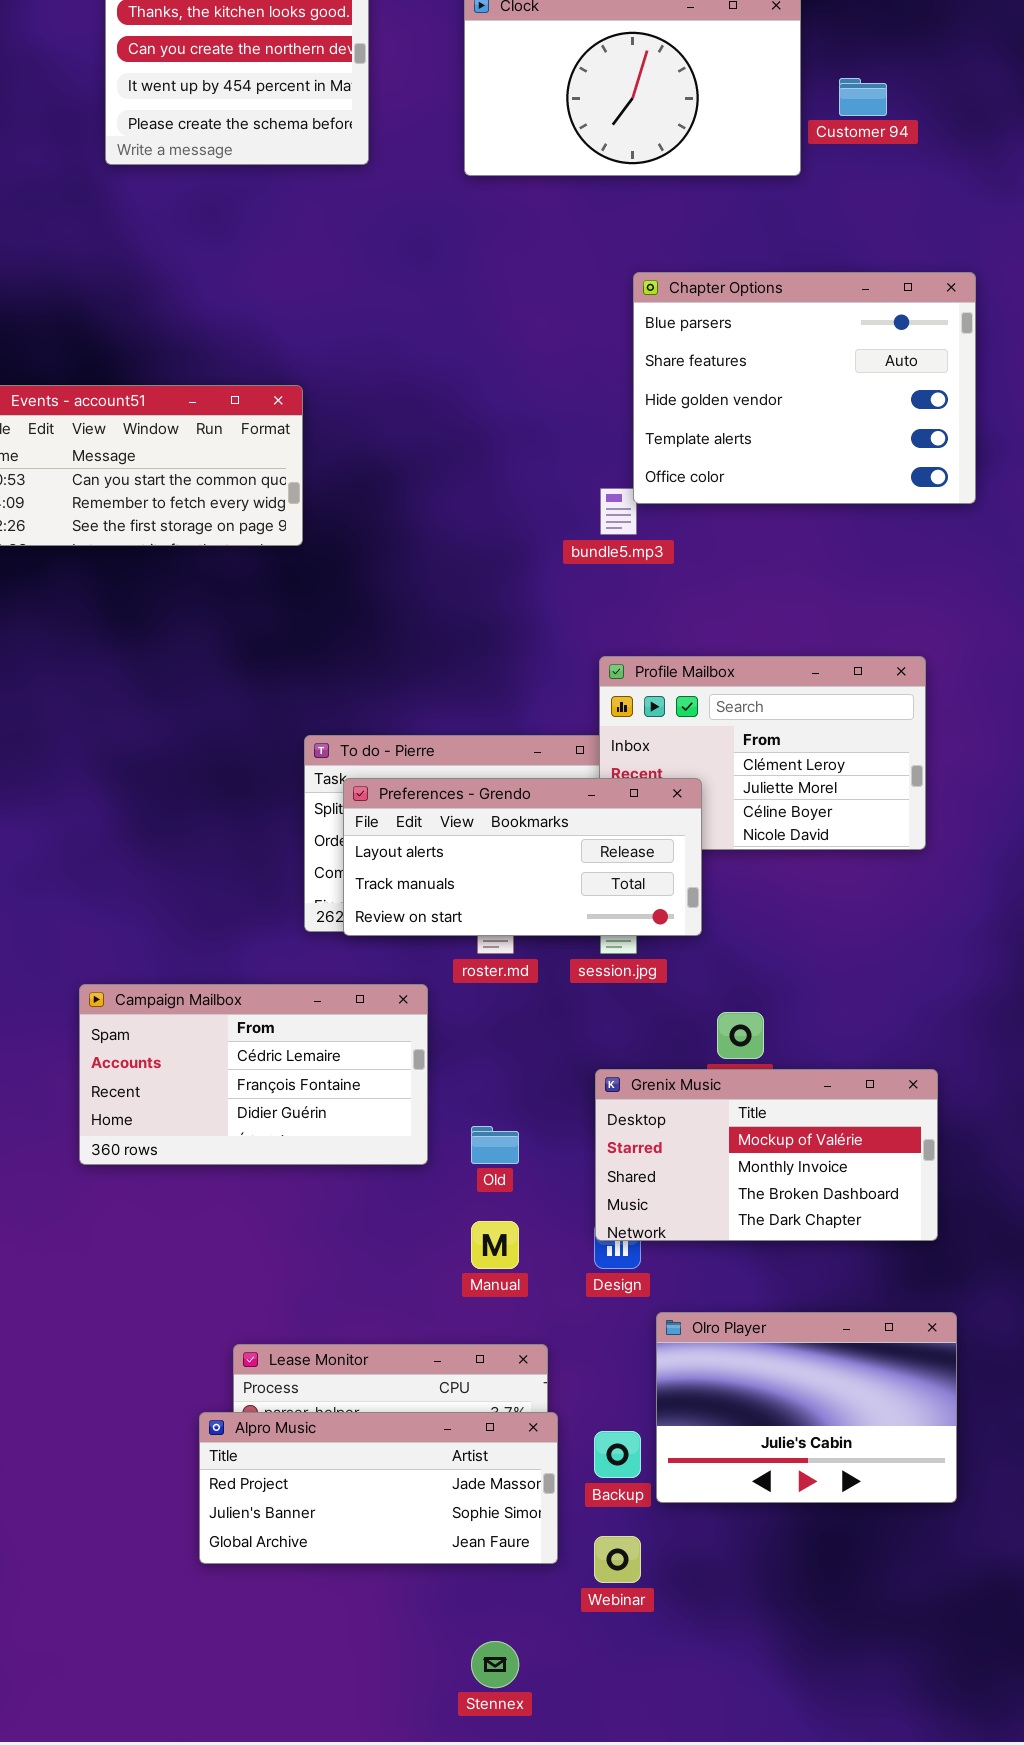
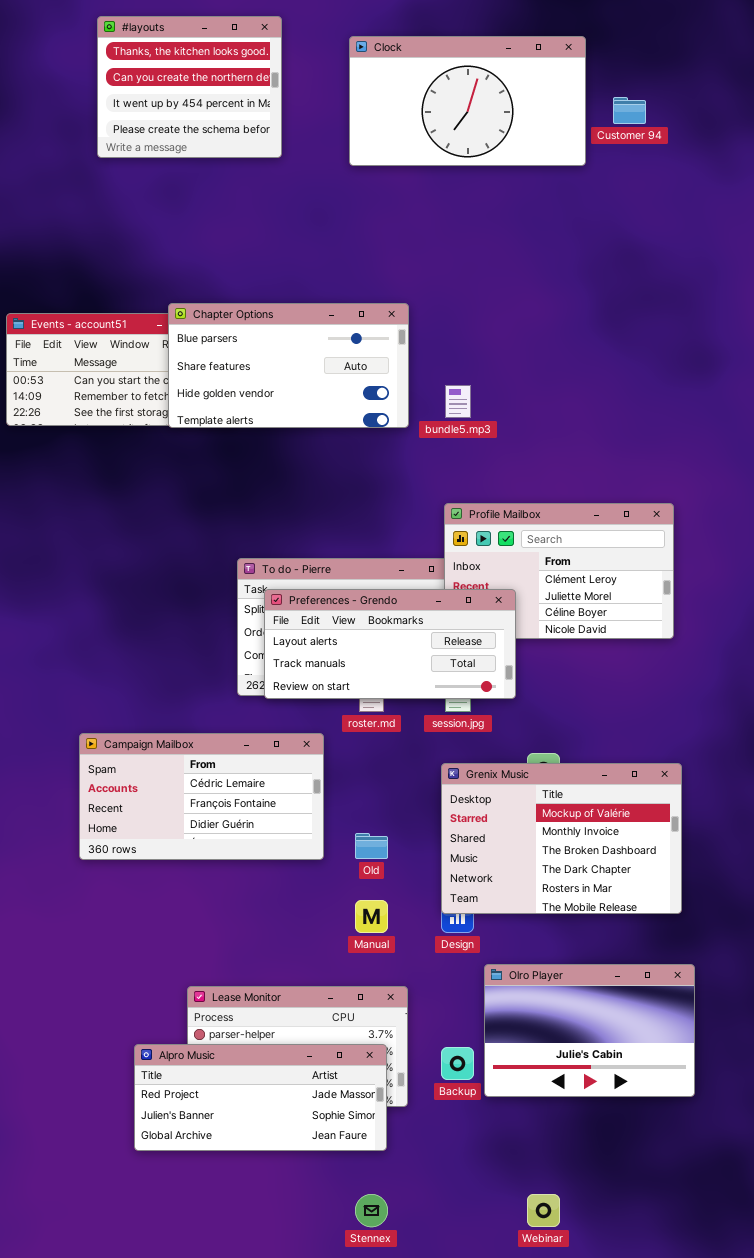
Chapter Options: [633,272,976,504] -> [168,303,409,428], moved, resized
Grenix Music: [595,1069,938,1241] -> [441,763,682,914], resized
Alpro Music: [199,1412,558,1564] -> [134,1044,387,1151], moved
Webinar: [594,1536,641,1583] -> [527,1194,560,1227], moved

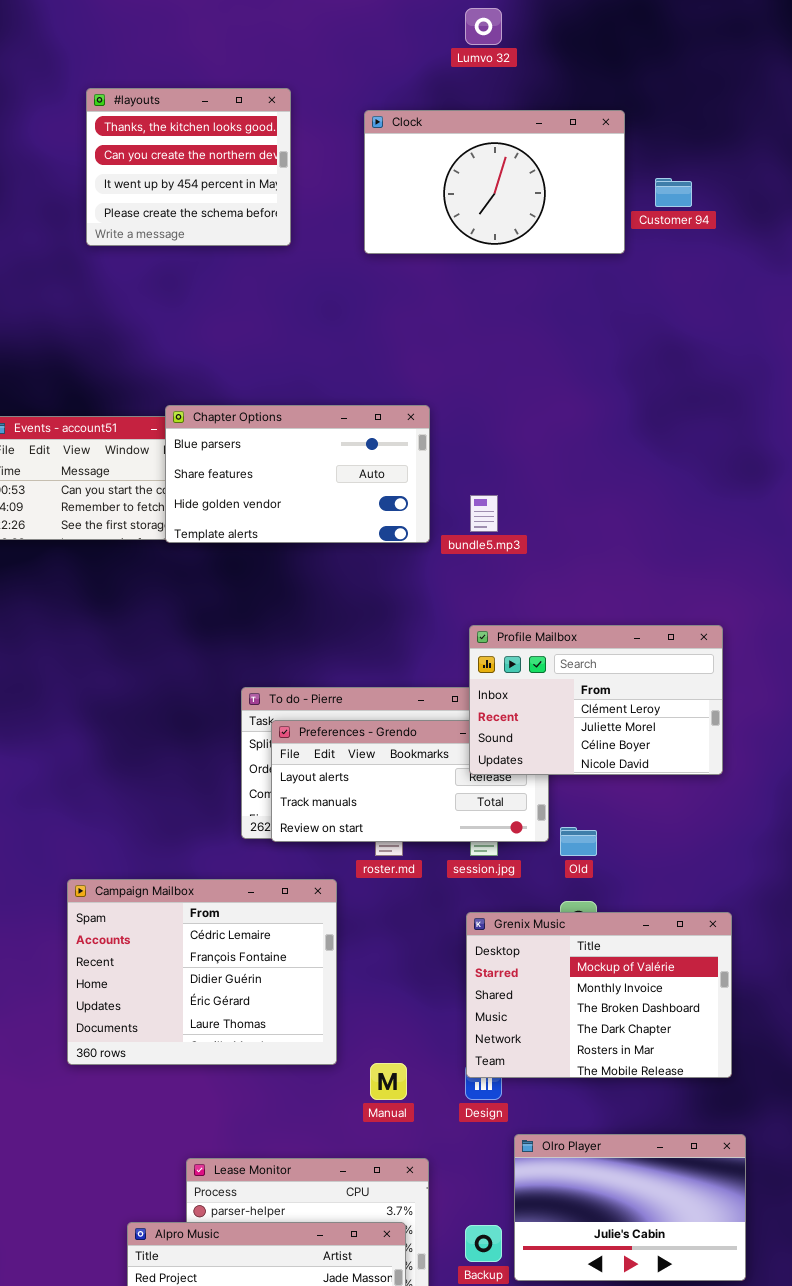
Profile Mailbox: [444,503,674,639] -> [469,625,723,775], raised
Campaign Mailbox: [79,733,324,860] -> [67,879,337,1065], resized
Old: [355,833,388,859] -> [560,827,597,856], moved

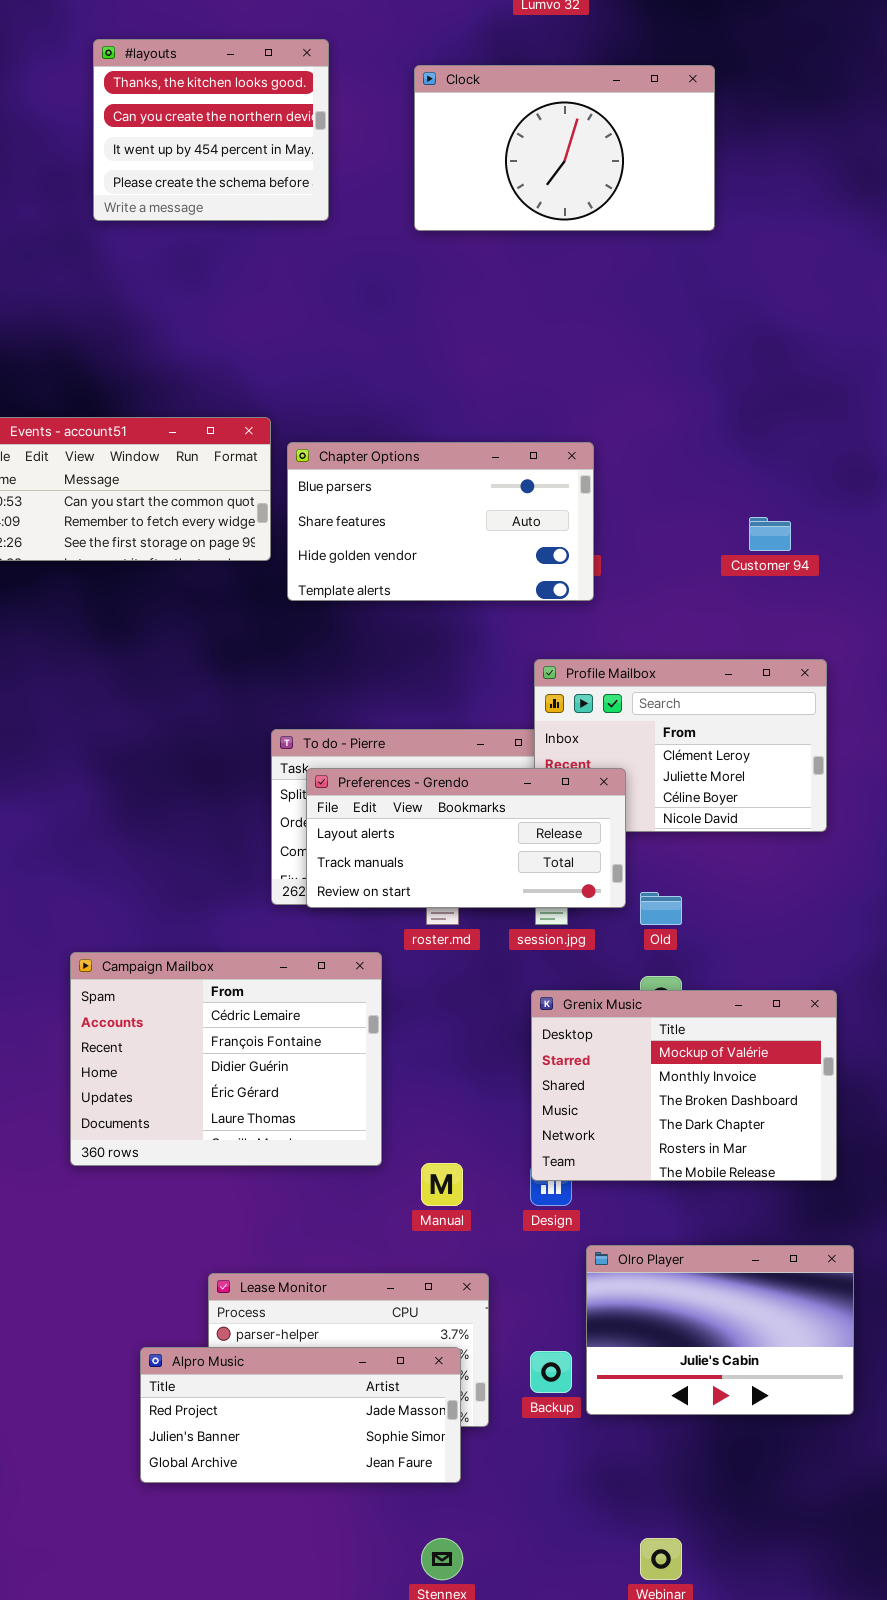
Customer 94: [655,178,692,207] -> [749,517,791,551], moved
Chapter Options: [165,405,430,543] -> [287,442,594,601], moved
Preferences - Grendo: [271,720,549,842] -> [306,768,626,908], raised

